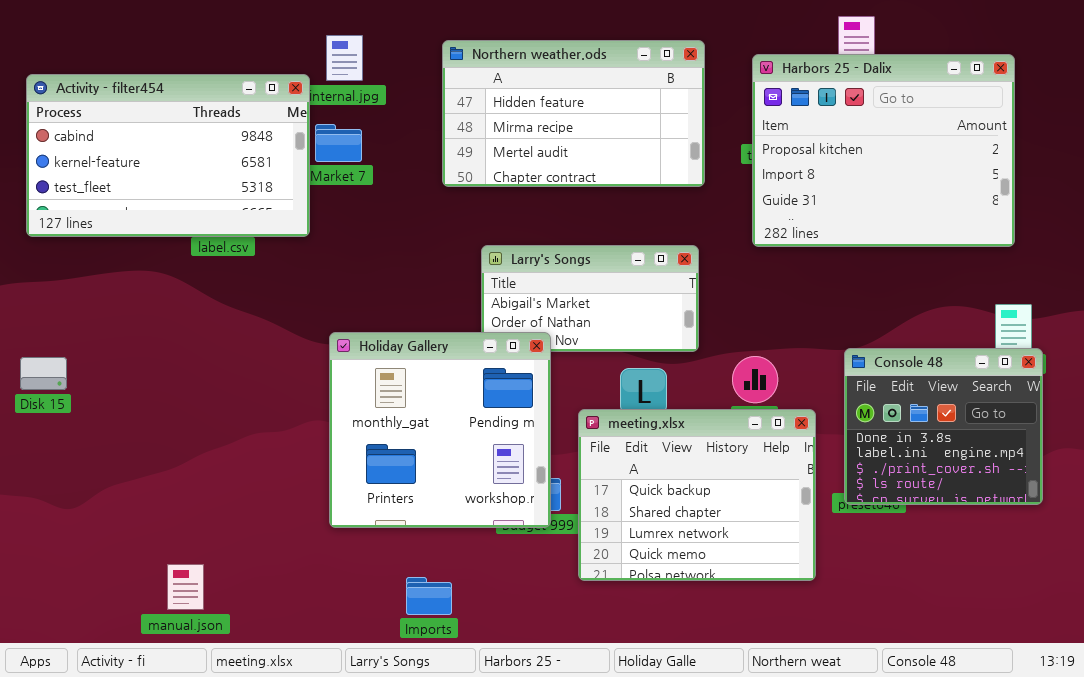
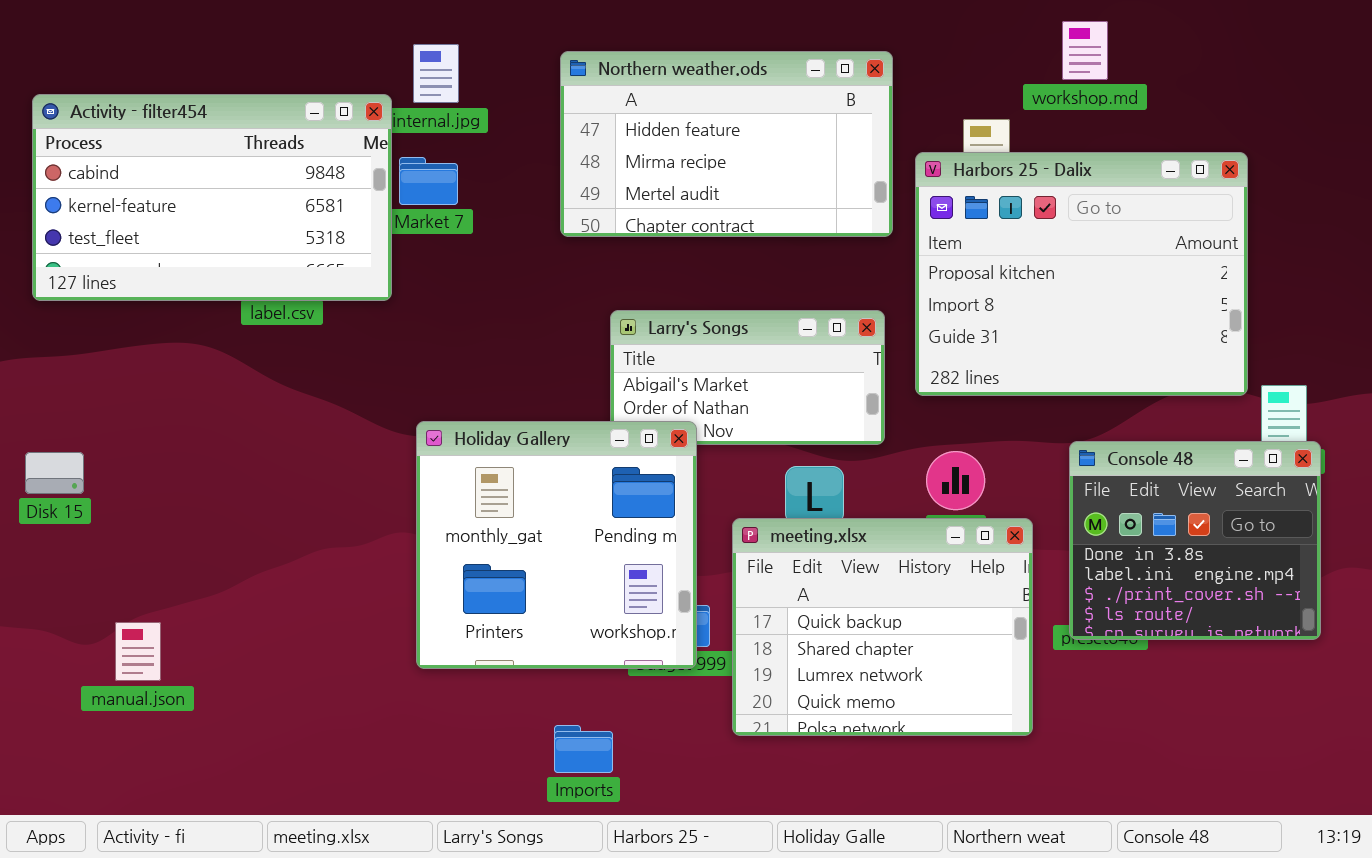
Harbors 25 - Dalix: [752,54,1015,247] -> [915,152,1248,396], moved
manual.json: [167,564,204,610] -> [115,622,161,681], moved
Imports: [406,577,452,615] -> [554,725,613,773], moved

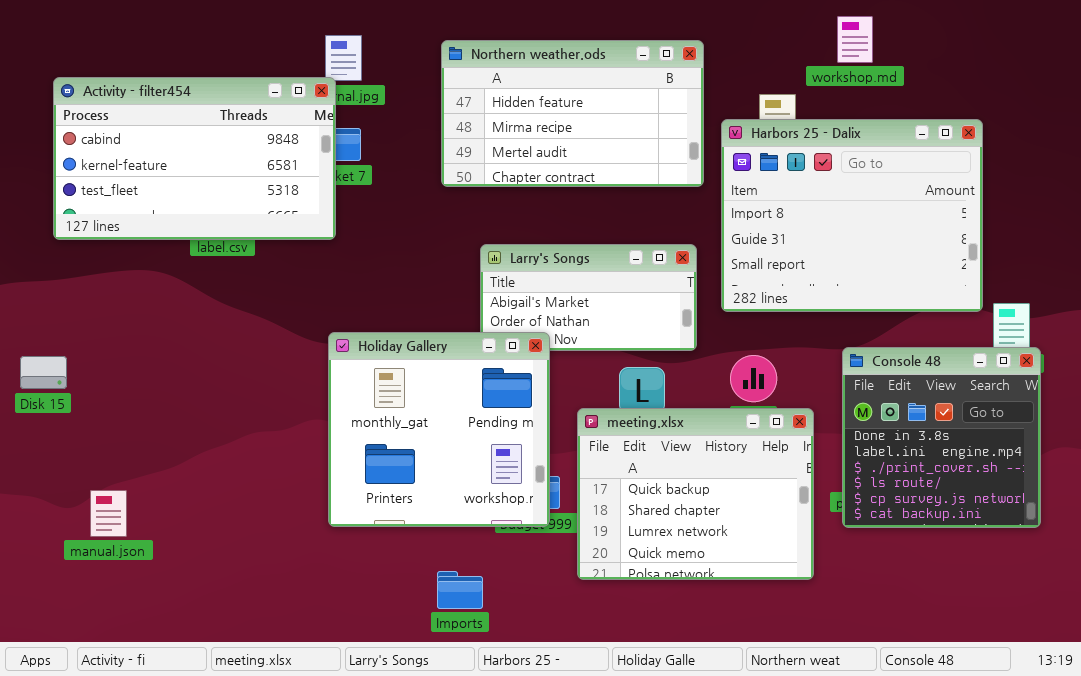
Activity - filter454: [32,94,392,301] -> [53,77,336,240], moved
Harbors 25 - Dalix: [915,152,1248,396] -> [721,119,983,312], scrolled down 1 row
Console 48: [1069,441,1321,640] -> [842,347,1041,528], resized

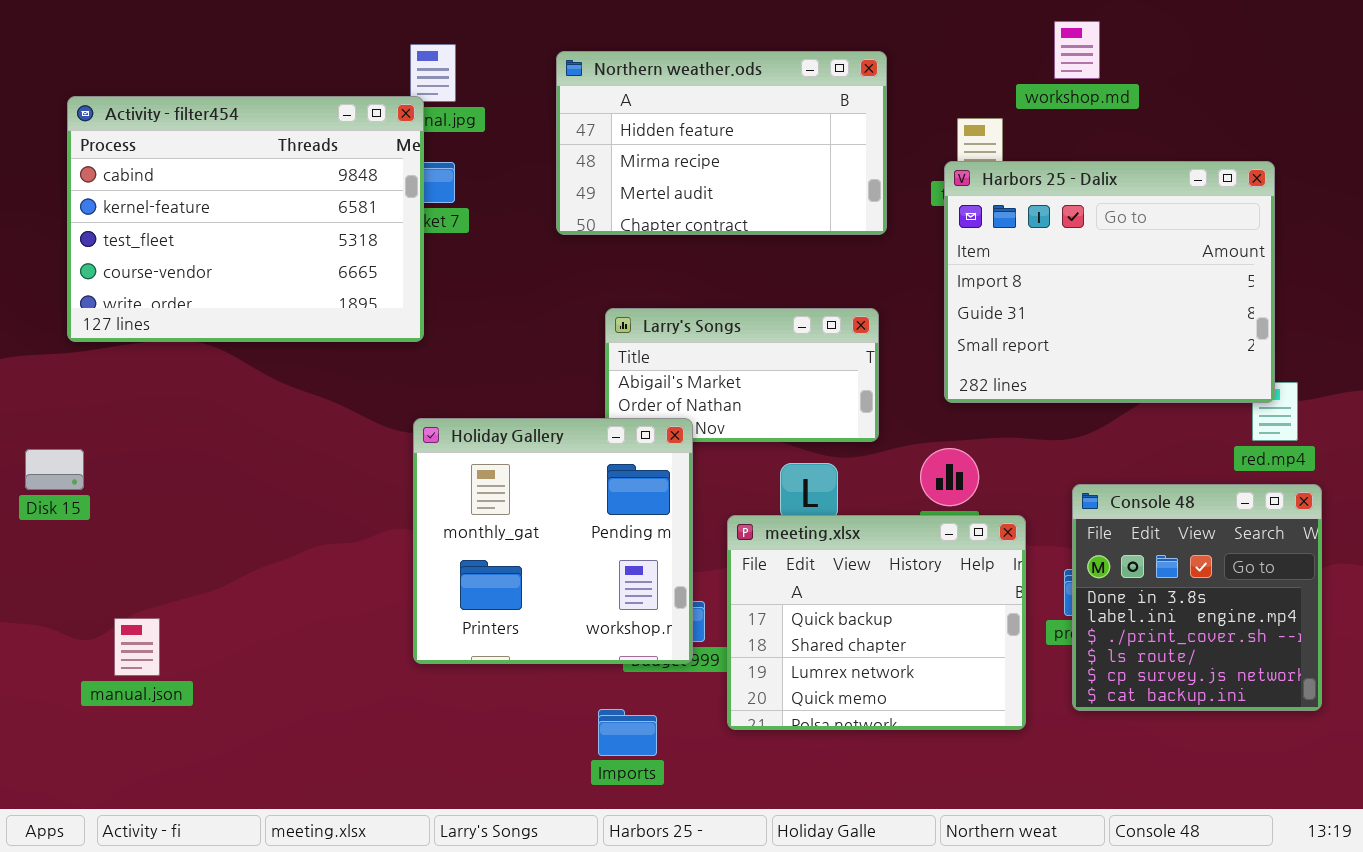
Activity - filter454: [53,77,336,240] -> [67,96,424,342], resized
Harbors 25 - Dalix: [721,119,983,312] -> [944,161,1275,403], moved
Console 48: [842,347,1041,528] -> [1072,484,1322,711], moved
Imports: [437,571,483,609] -> [598,709,657,756], moved

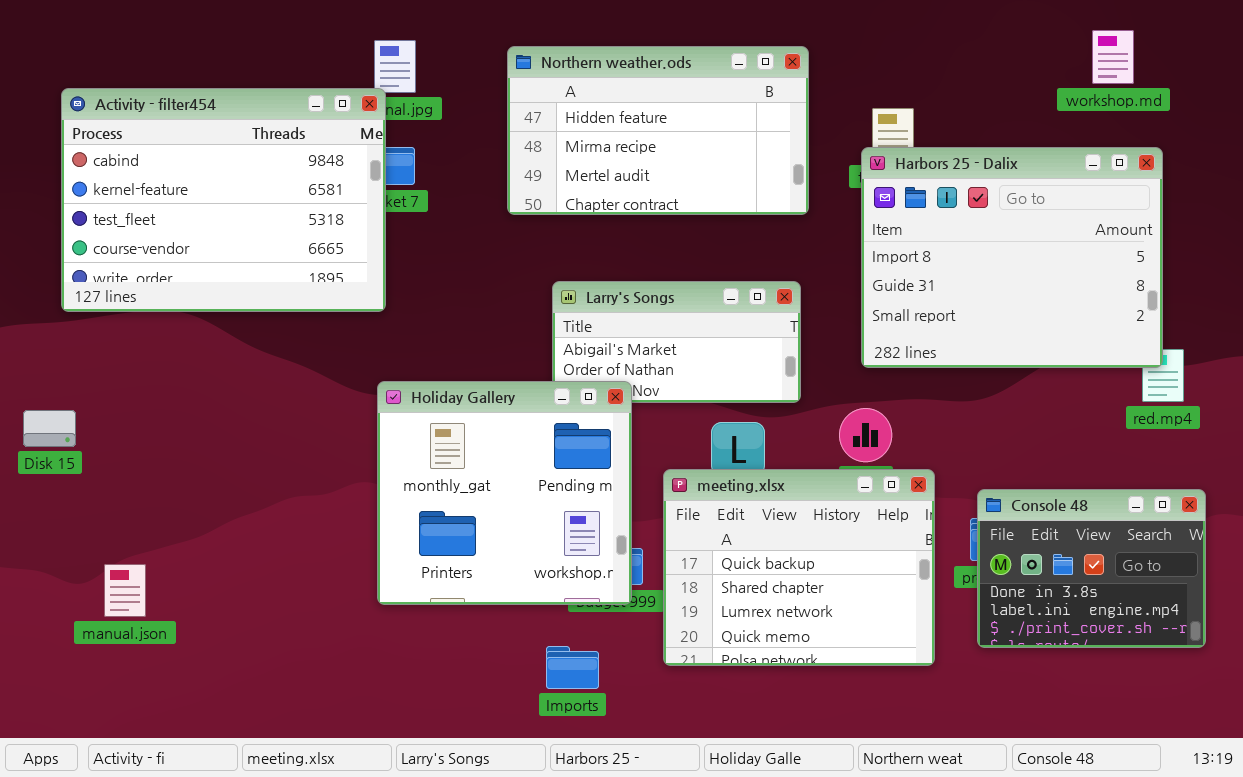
workshop.md: [1054,21,1100,79] -> [1092,30,1134,84], moved
Console 48: [1072,484,1322,711] -> [977,489,1206,648], resized

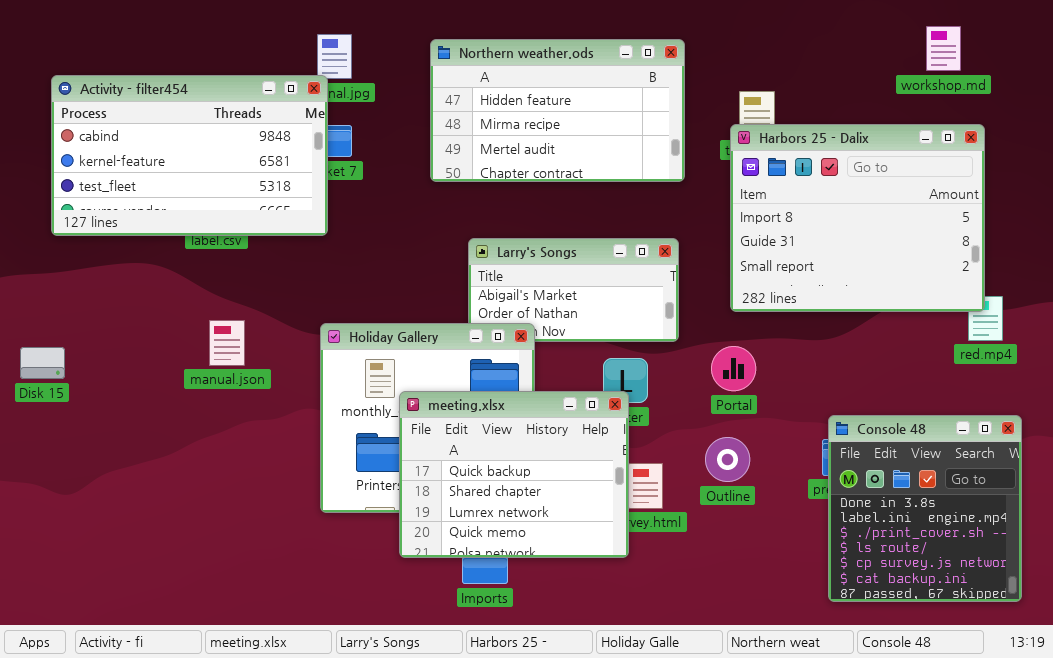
Activity - filter454: [61,88,386,312] -> [51,75,328,236], resized
meeting.xlsx: [663,469,935,666] -> [399,391,629,558], moved
Console 48: [977,489,1206,648] -> [828,415,1022,602], resized
manual.json: [104,564,146,617] -> [209,320,245,366], moved

